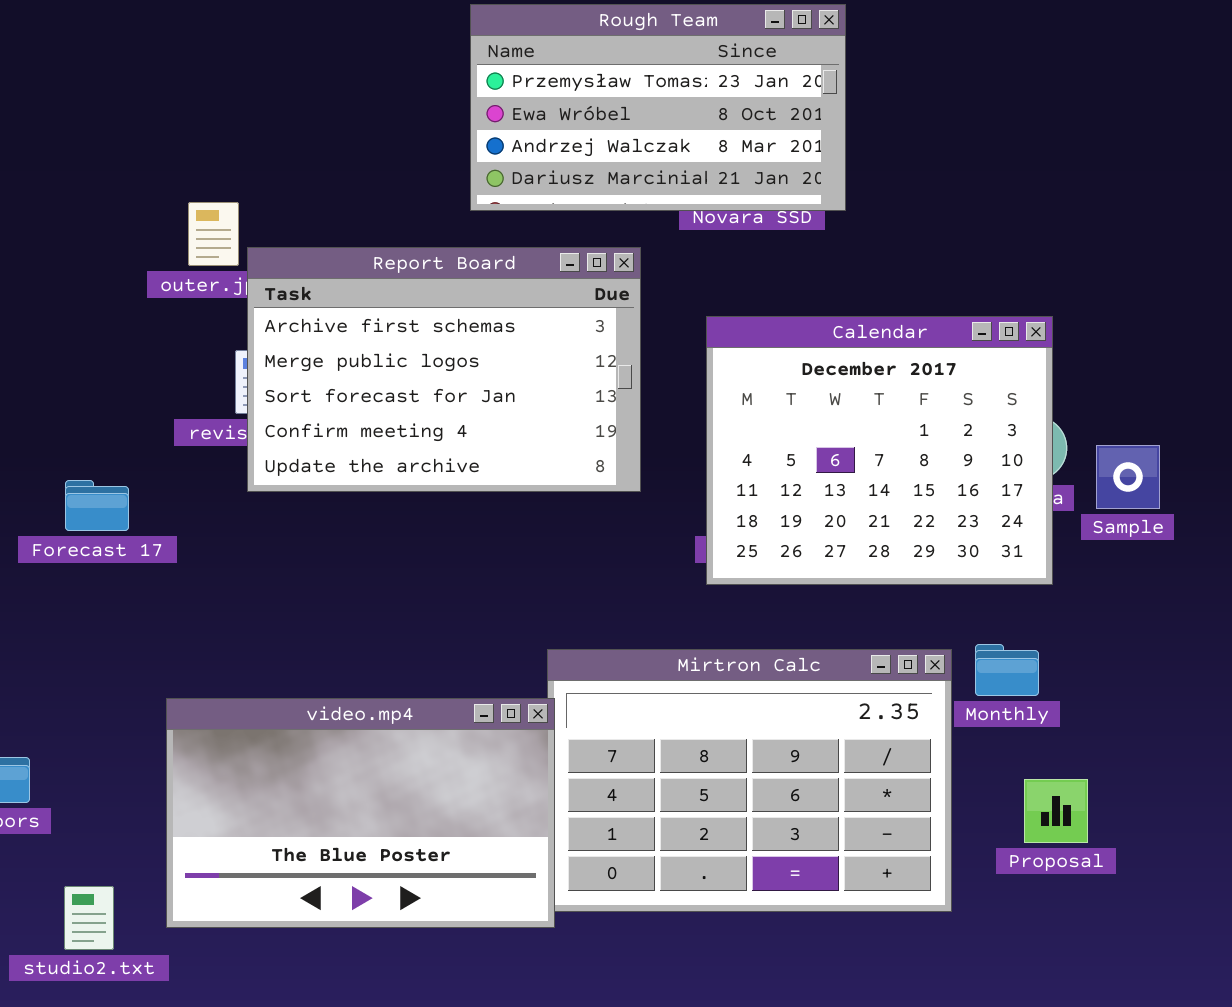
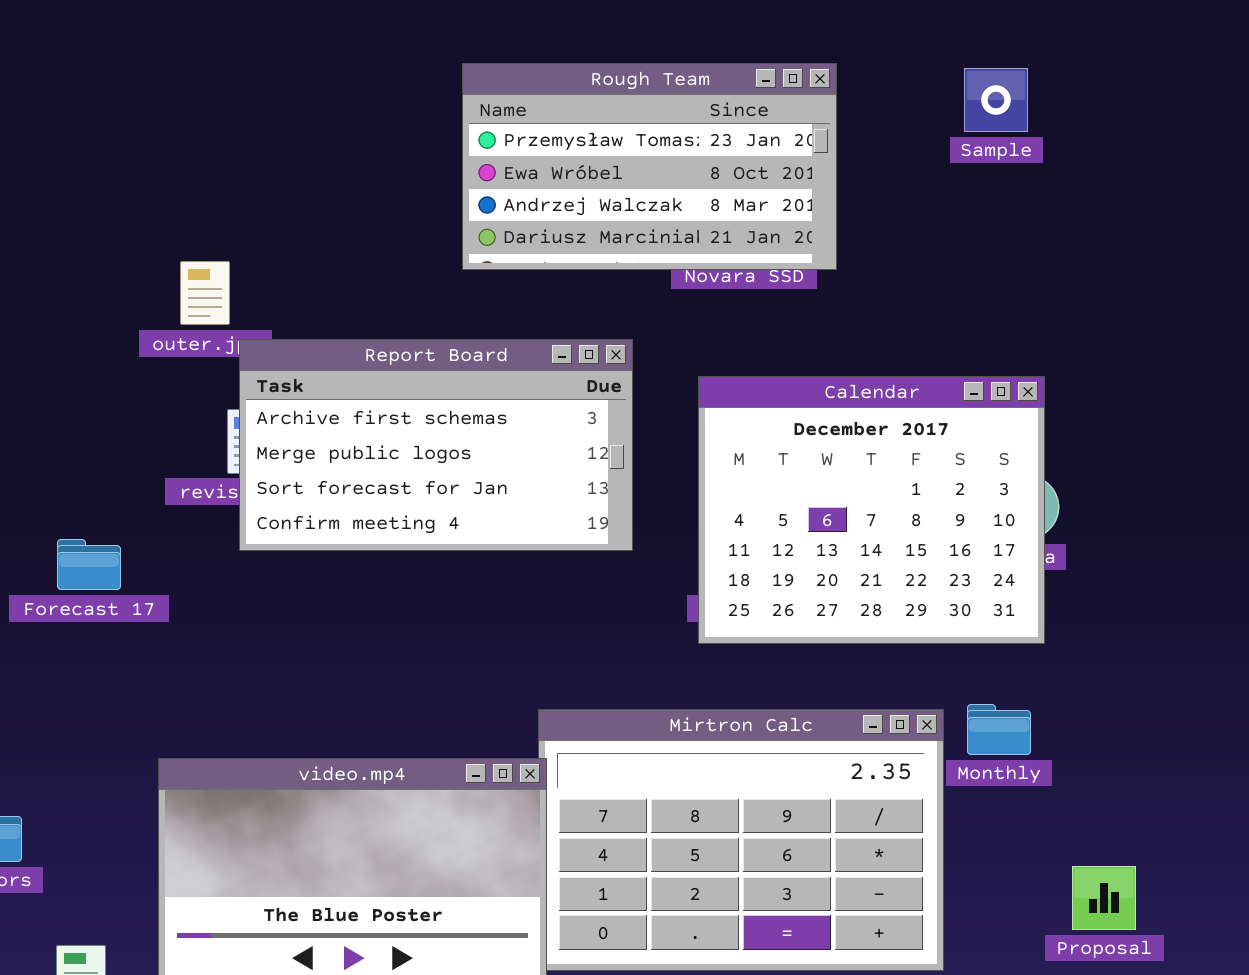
Report Board: [247,247,641,492] -> [239,339,633,551], resized
Sample: [1096,445,1160,509] -> [964,68,1028,132], moved
Proposal: [1024,779,1088,843] -> [1072,866,1136,930], moved

